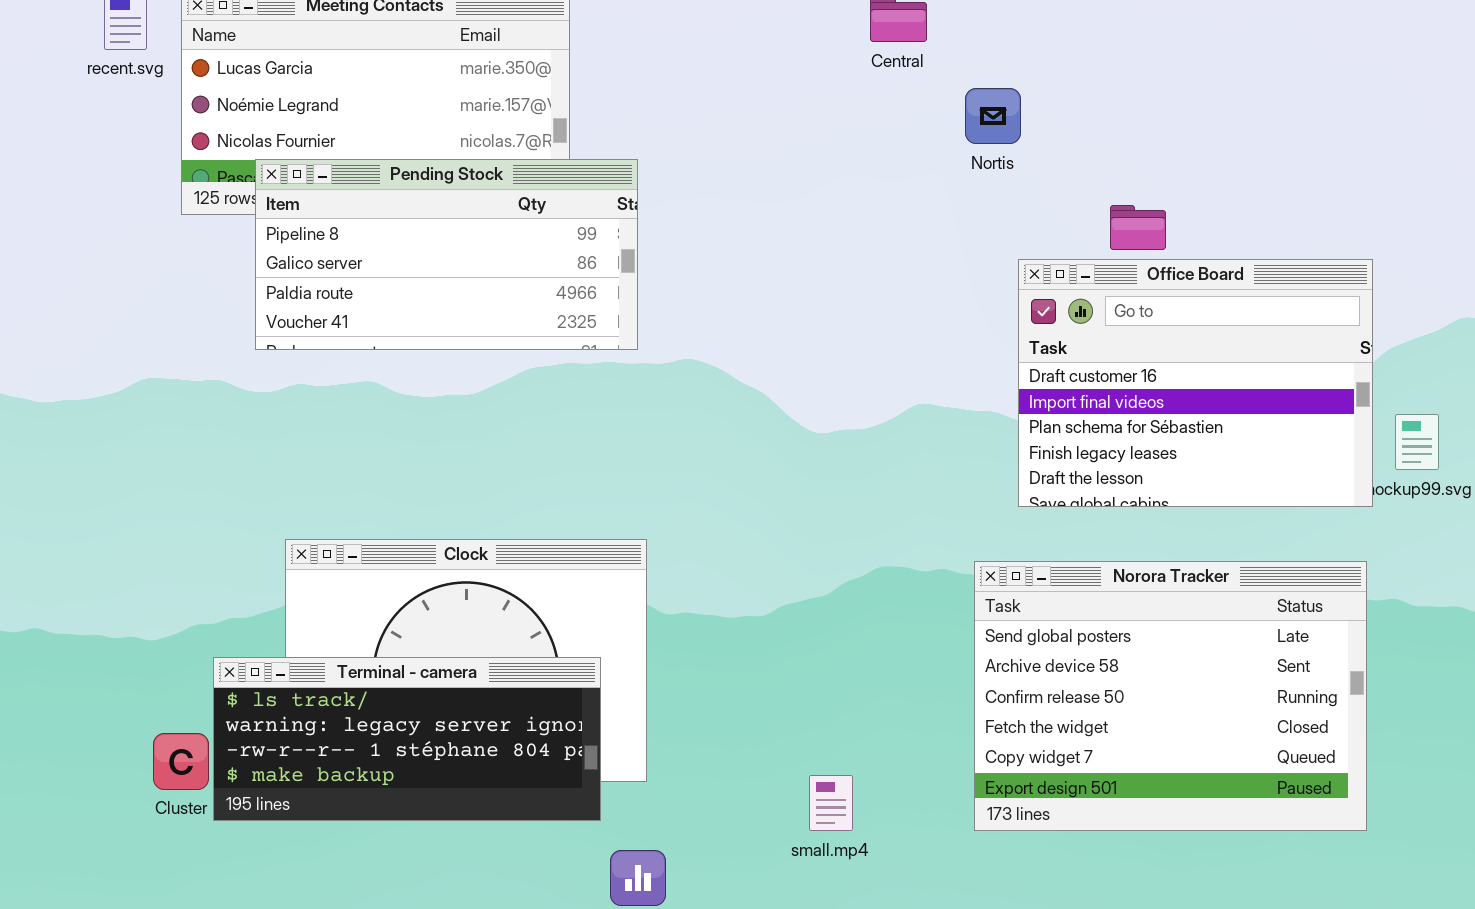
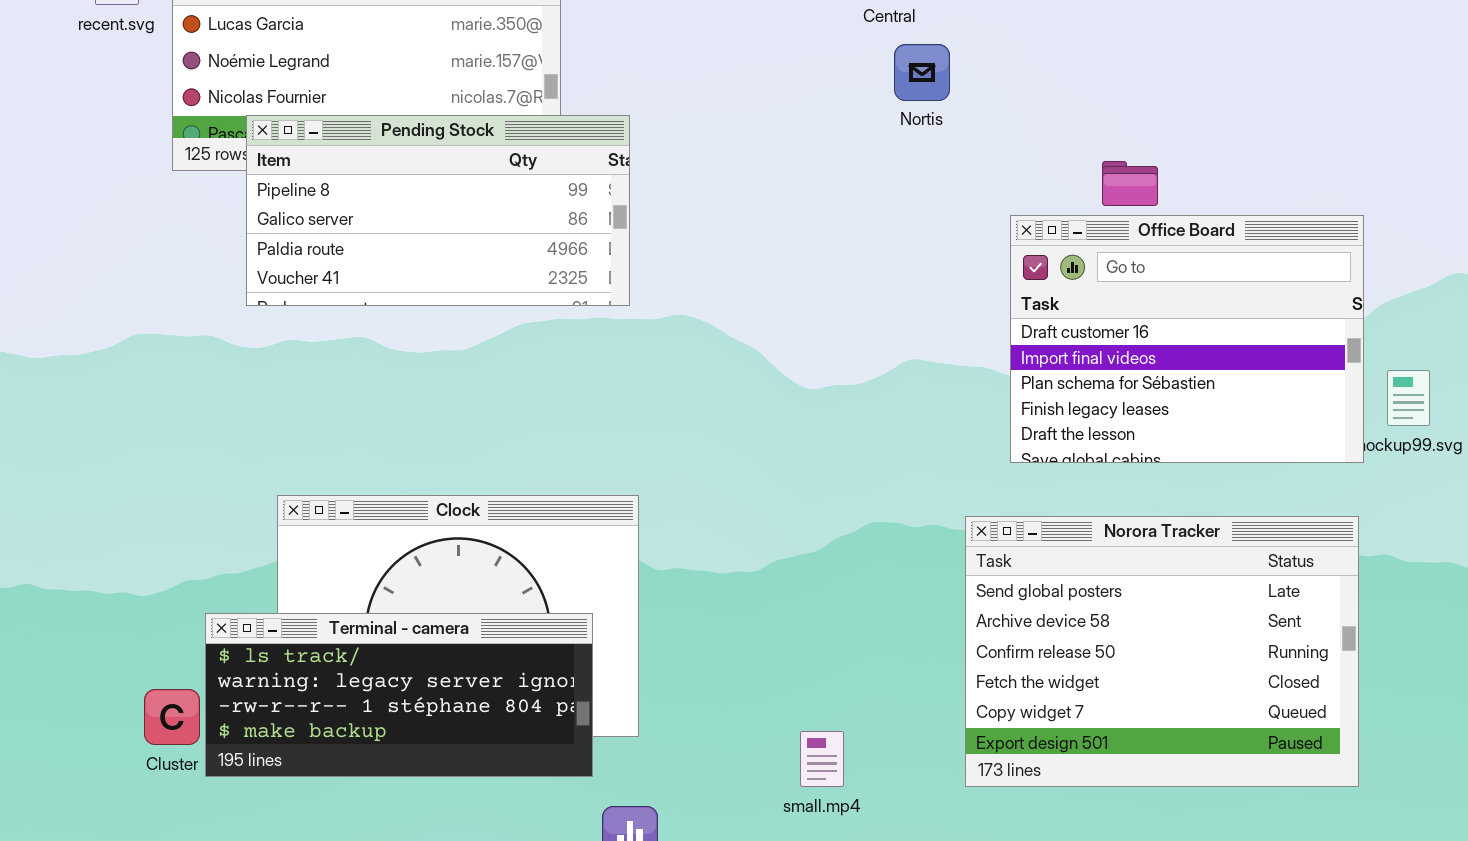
Nortis: [965,88,1021,144] -> [894,44,950,101], moved

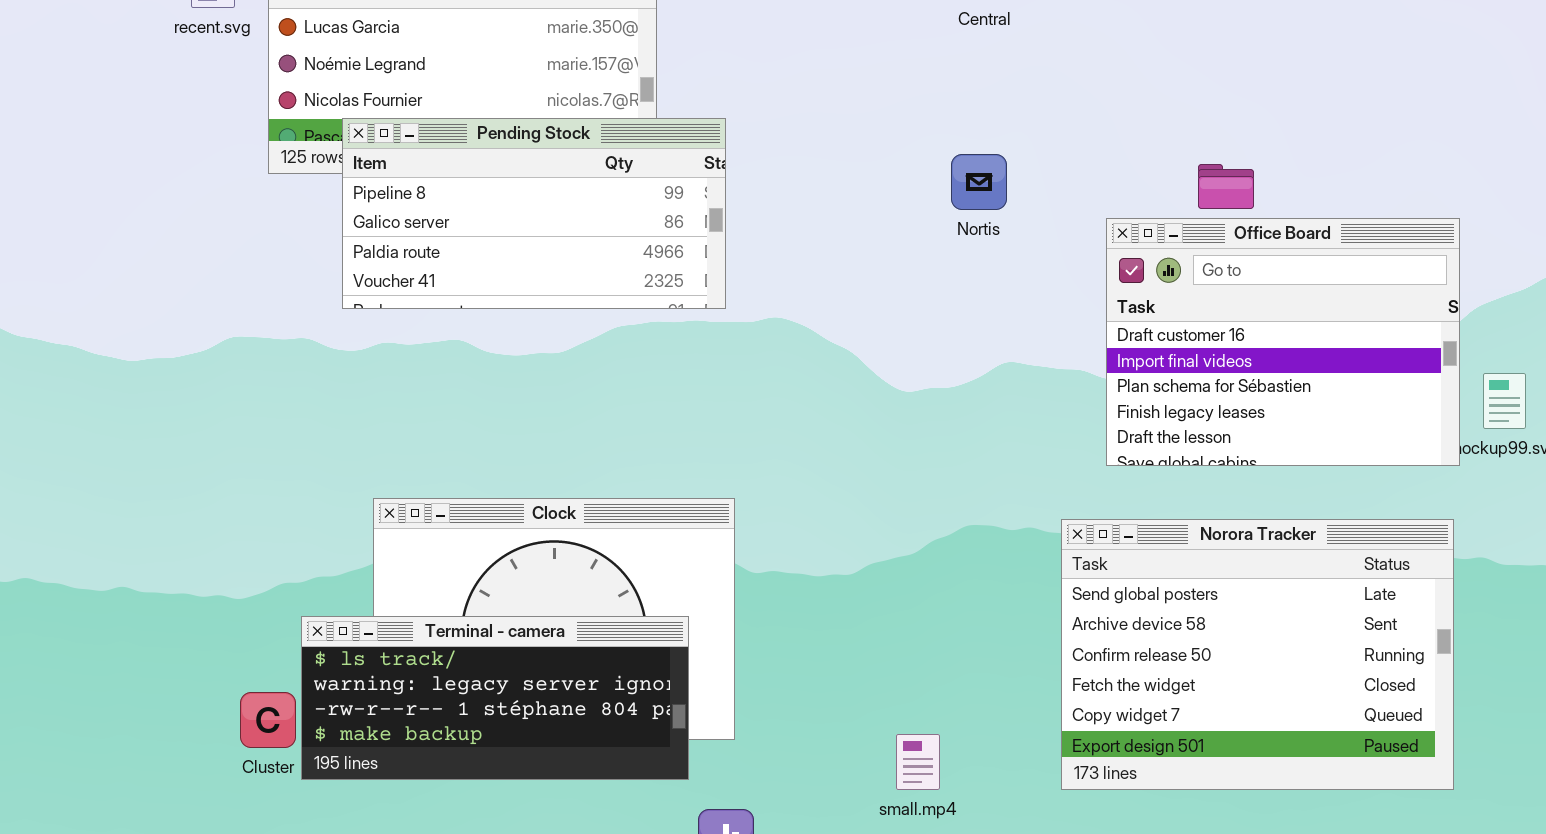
Nortis: [894,44,950,101] -> [951,154,1007,210], moved

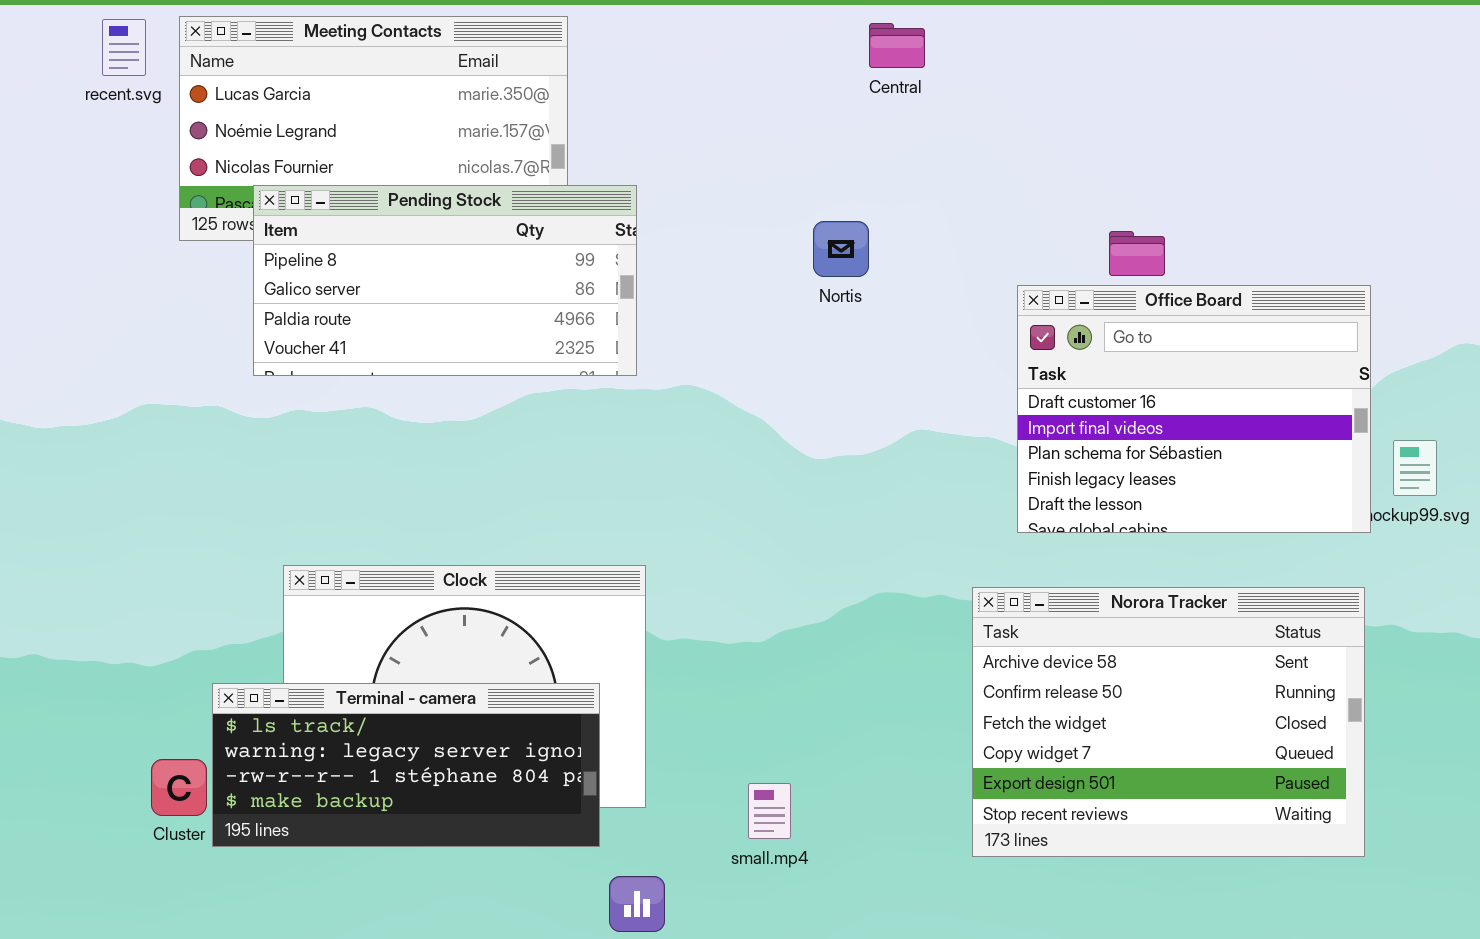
Nortis: [951,154,1007,210] -> [813,221,869,277], moved
Norora Tracker: [1061,519,1454,790] -> [972,587,1365,857], scrolled down 1 row
small.mp4: [896,734,940,790] -> [748,783,791,839], moved

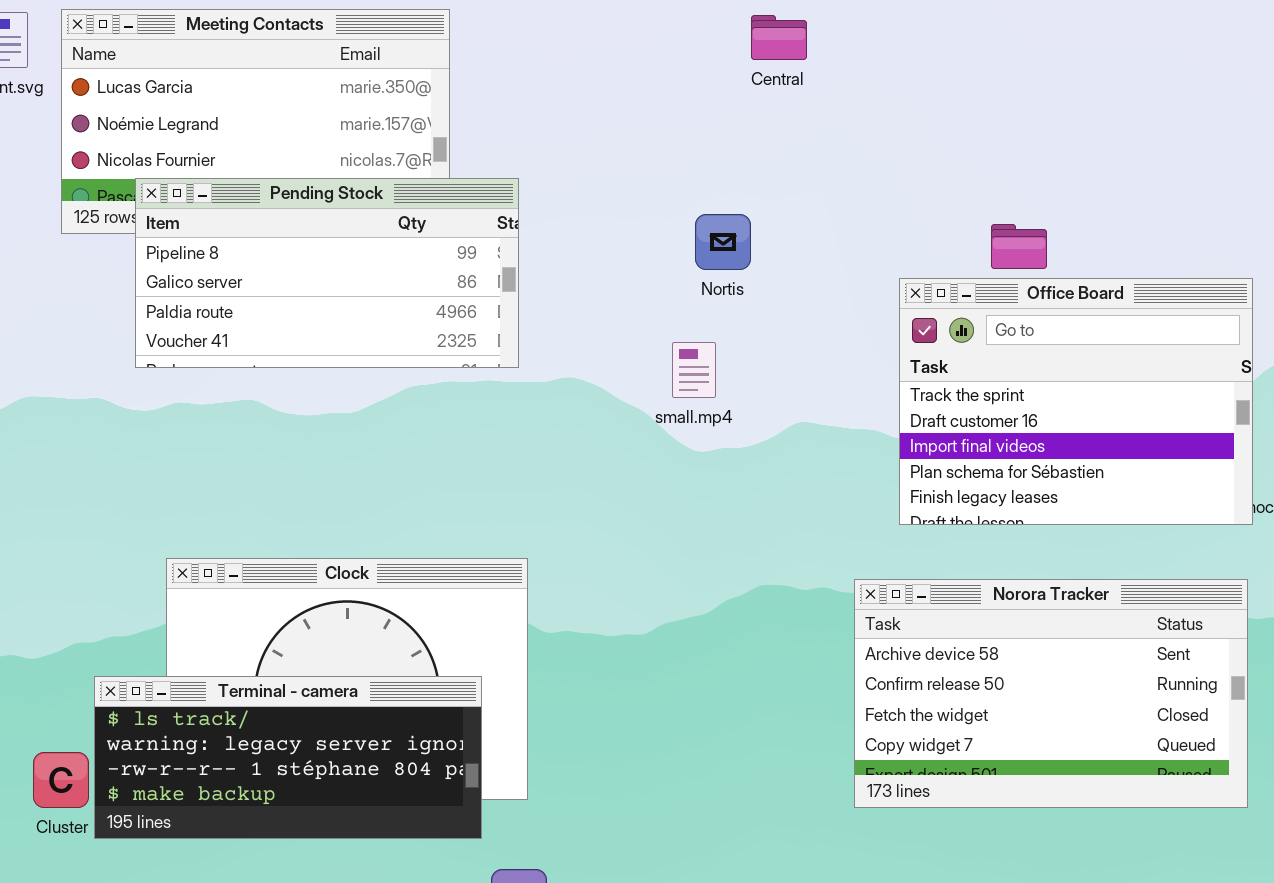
Office Board: [1017,285,1371,533] -> [899,278,1253,525], scrolled up 1 row
Norora Tracker: [972,587,1365,857] -> [854,579,1248,808], resized
small.mp4: [748,783,791,839] -> [672,342,716,398], moved

